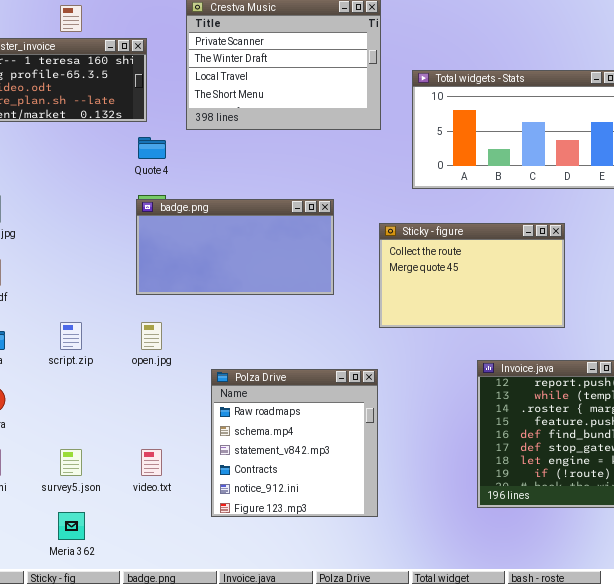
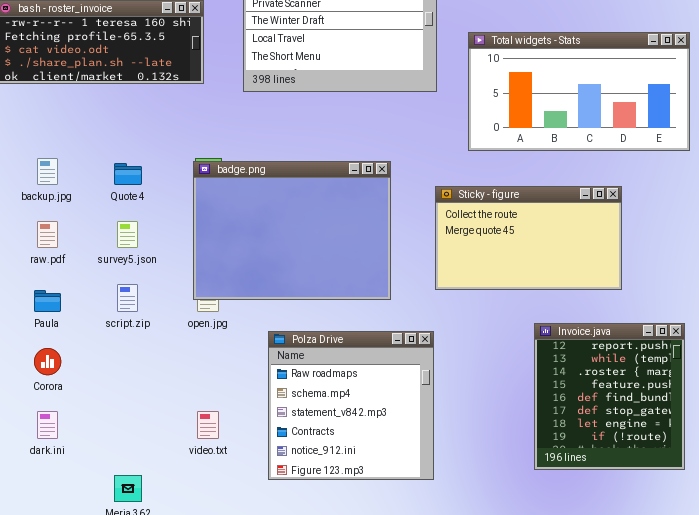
Quote 4: [138,137,166,159] -> [114,163,142,185], moved
badge.png: [136,199,334,295] -> [193,161,391,300], resized
survey5.json: [60,449,82,476] -> [117,221,138,248], moved

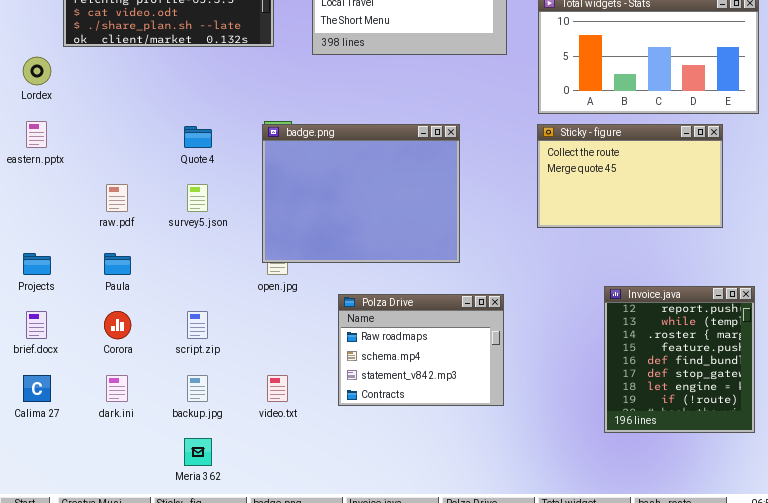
backup.jpg: [37,158,58,185] -> [187,375,208,402], moved
Sticky - figure: [435,186,622,290] -> [537,124,723,228], moved
script.zip: [117,284,138,312] -> [187,311,208,339], moved
Polza Drive: [268,331,434,480] -> [338,294,504,406], resized

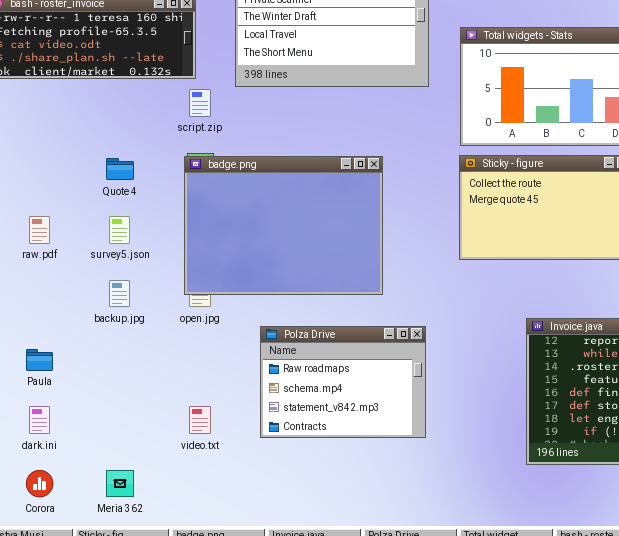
Paula: [104,253,131,275] -> [26,349,53,371], moved
Corora: [104,311,131,339] -> [26,470,53,497], moved
script.zip: [187,311,208,339] -> [189,89,211,117], moved
backup.jpg: [187,375,208,402] -> [109,280,130,307], moved

